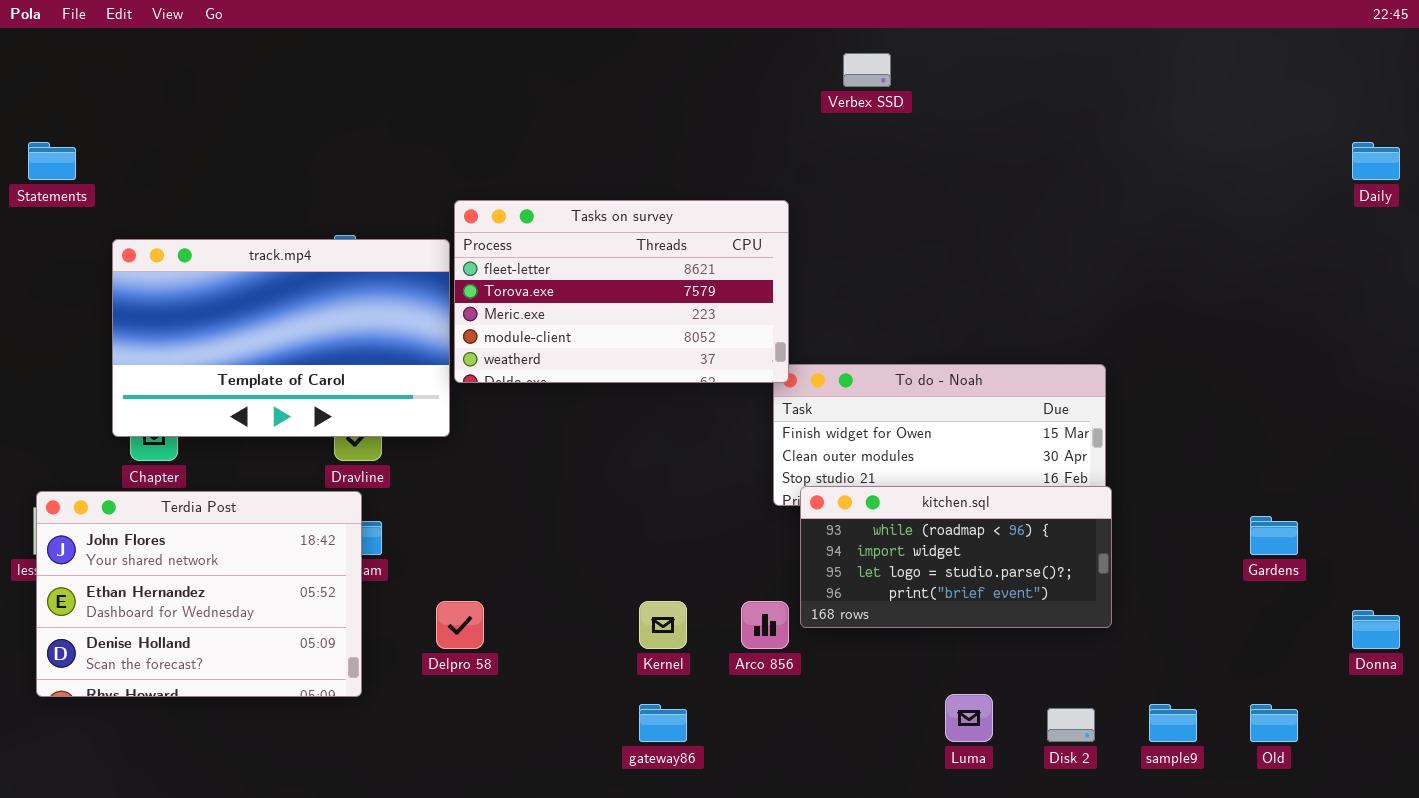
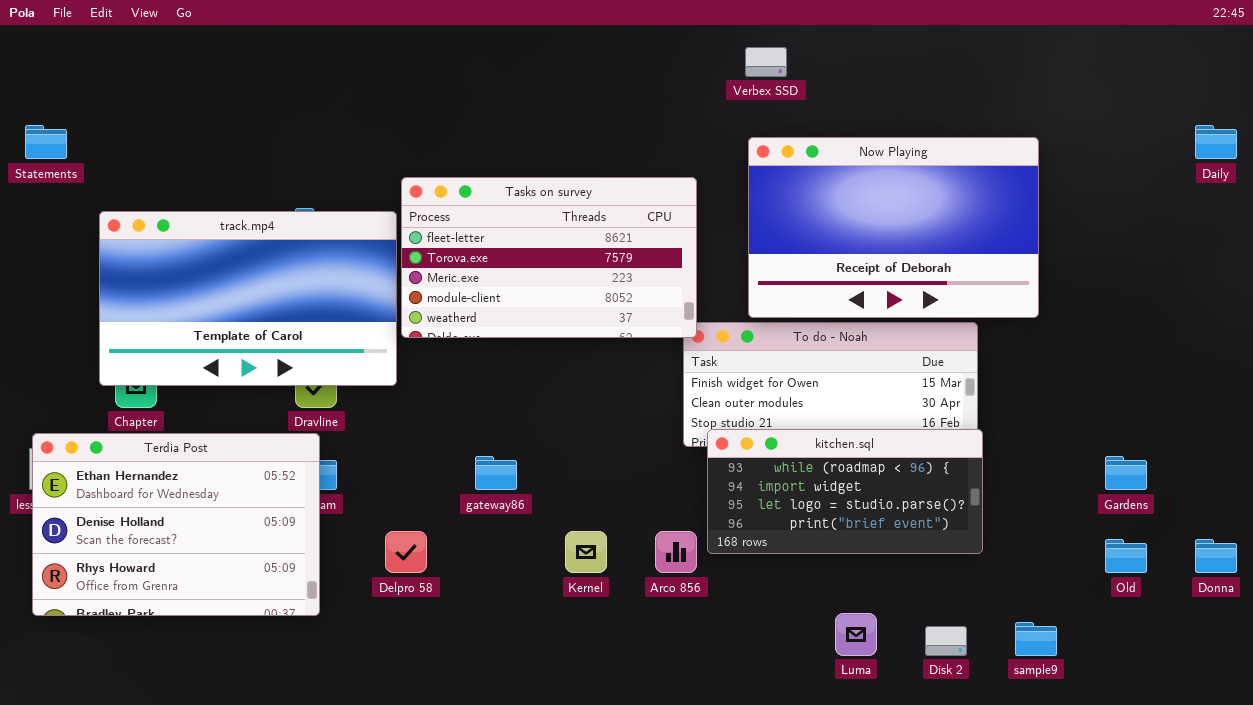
Now Playing: none -> [748,137,1039,318], opened
Terdia Post: [36,491,362,697] -> [32,433,320,616], scrolled down 1 row
gateway86: [639,704,687,742] -> [475,456,517,490], moved
Old: [1250,704,1298,742] -> [1105,539,1147,573], moved

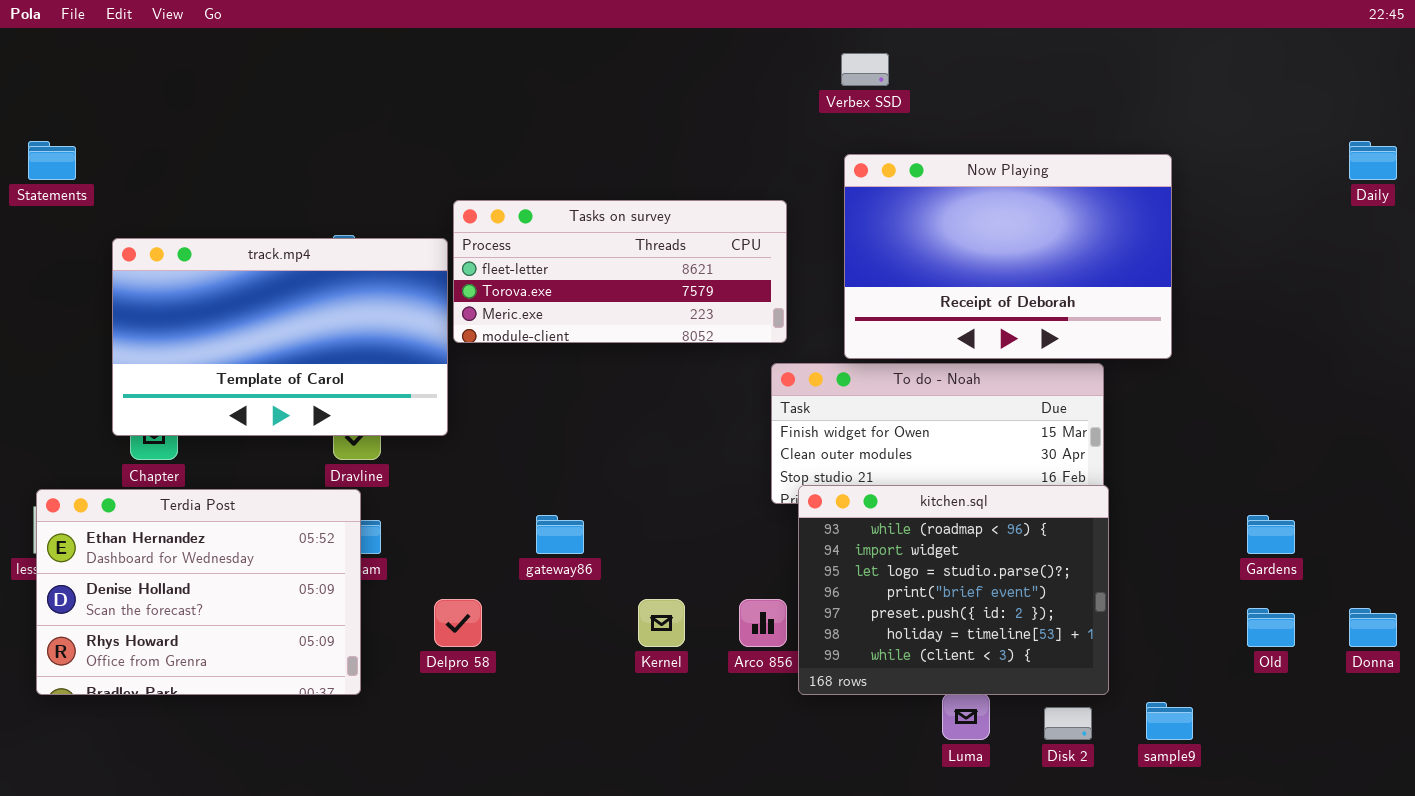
Tasks on survey: [401,177,697,338] -> [453,200,787,343], resized
kitchen.sql: [707,429,983,554] -> [798,485,1109,695], resized

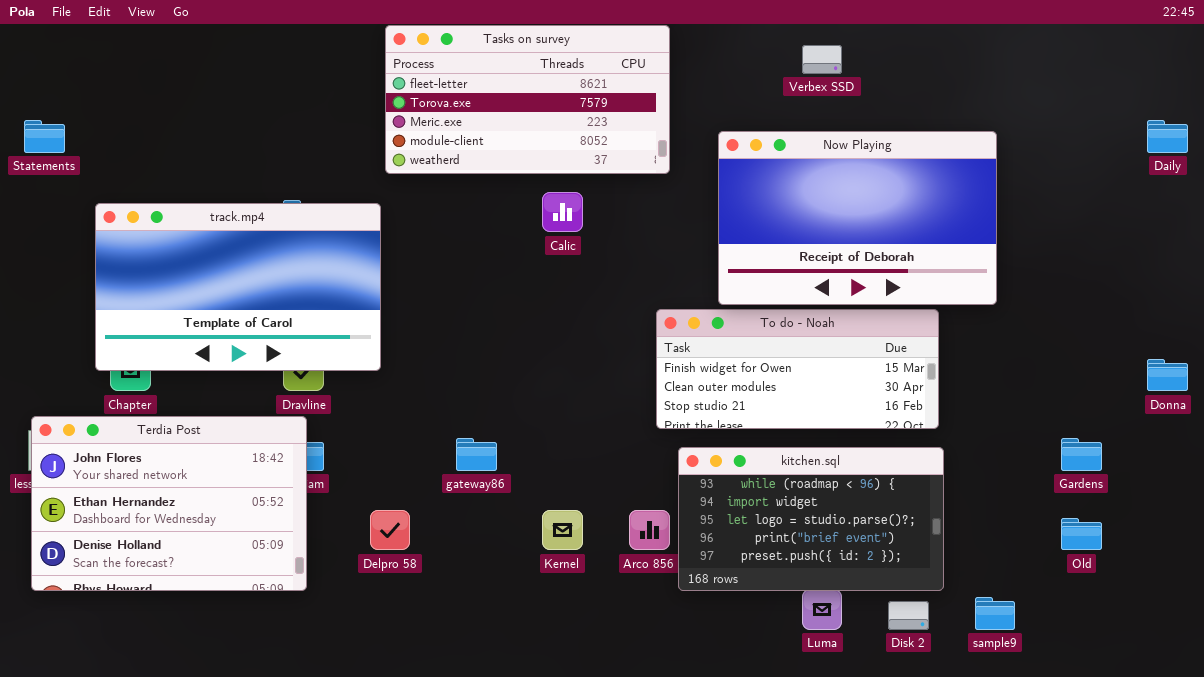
Verbex SSD: [841,53,889,86] -> [802,45,842,74], moved
Tasks on survey: [453,200,787,343] -> [385,25,670,174], moved, resized
kitchen.sql: [798,485,1109,695] -> [678,447,944,591], resized
Terdia Post: [36,489,361,695] -> [31,416,307,591], scrolled up 1 row
Donna: [1349,608,1397,647] -> [1147,359,1188,391], moved

